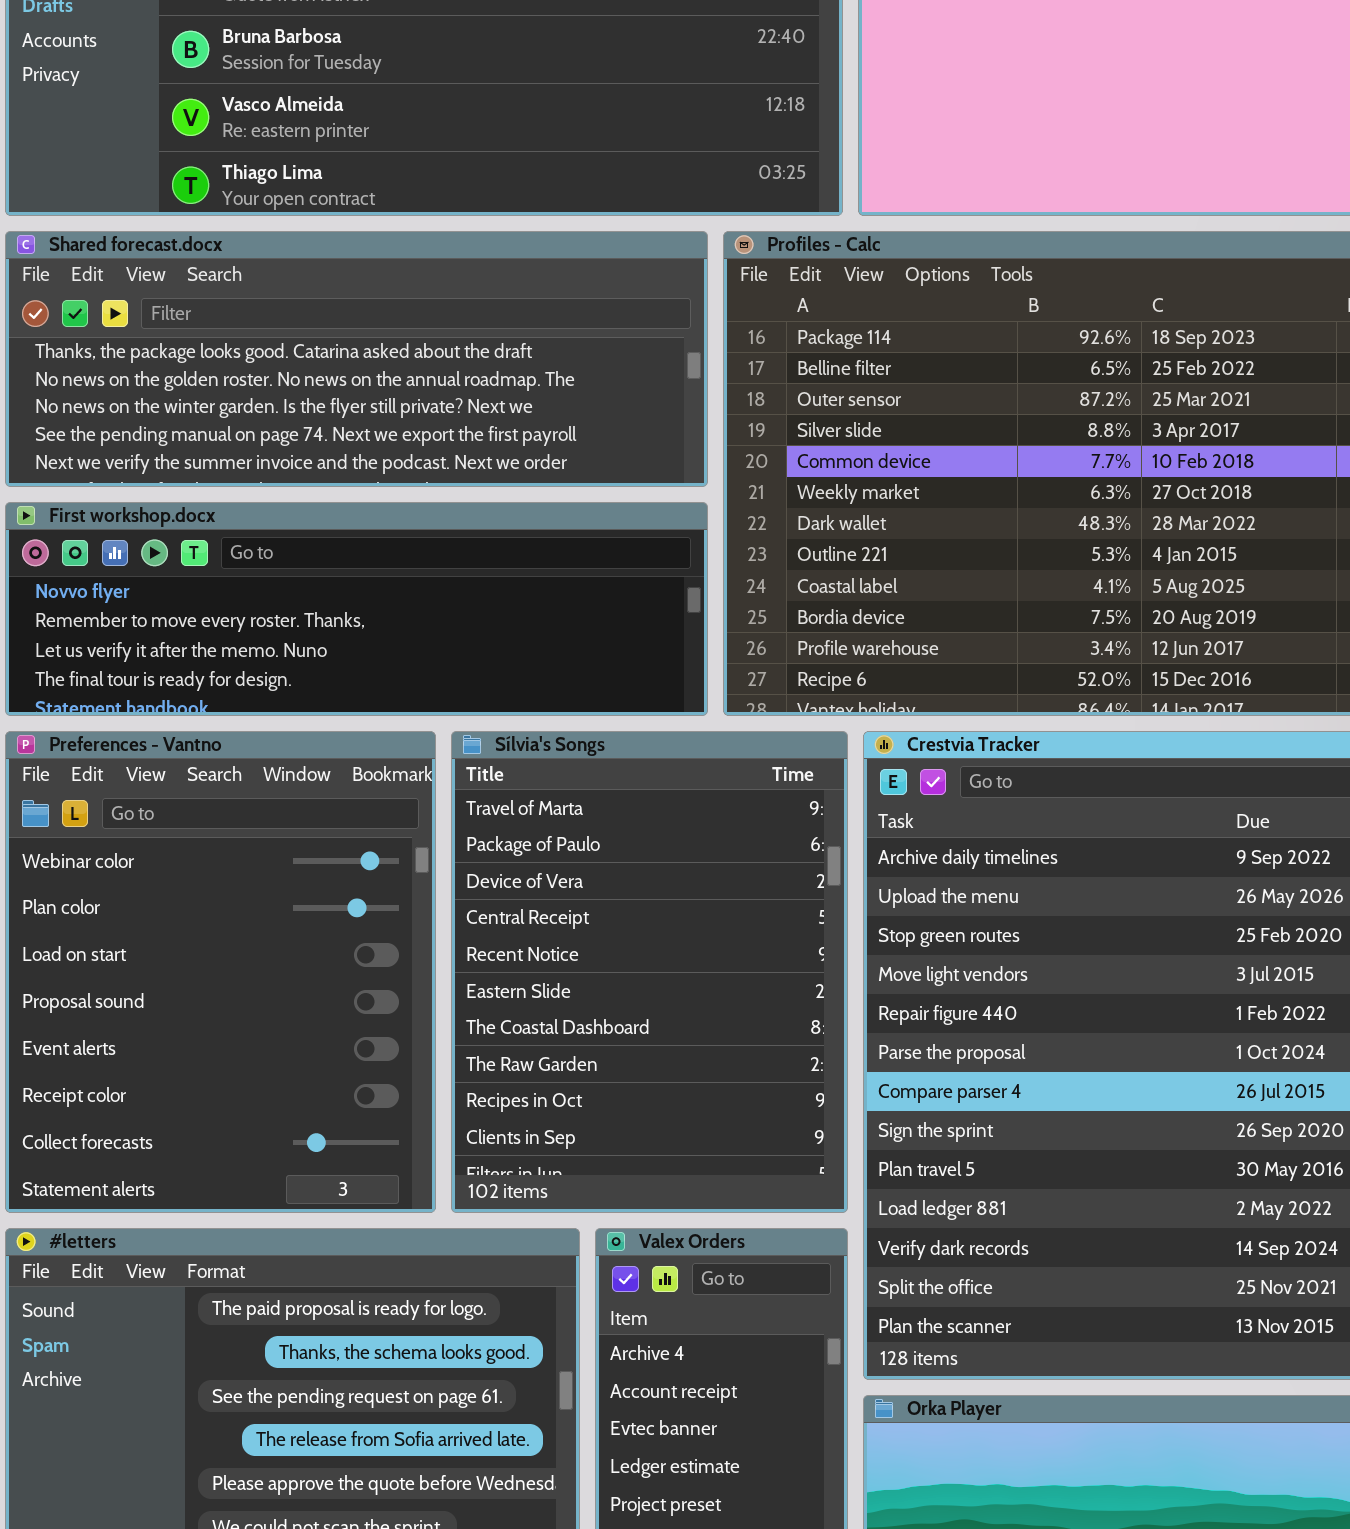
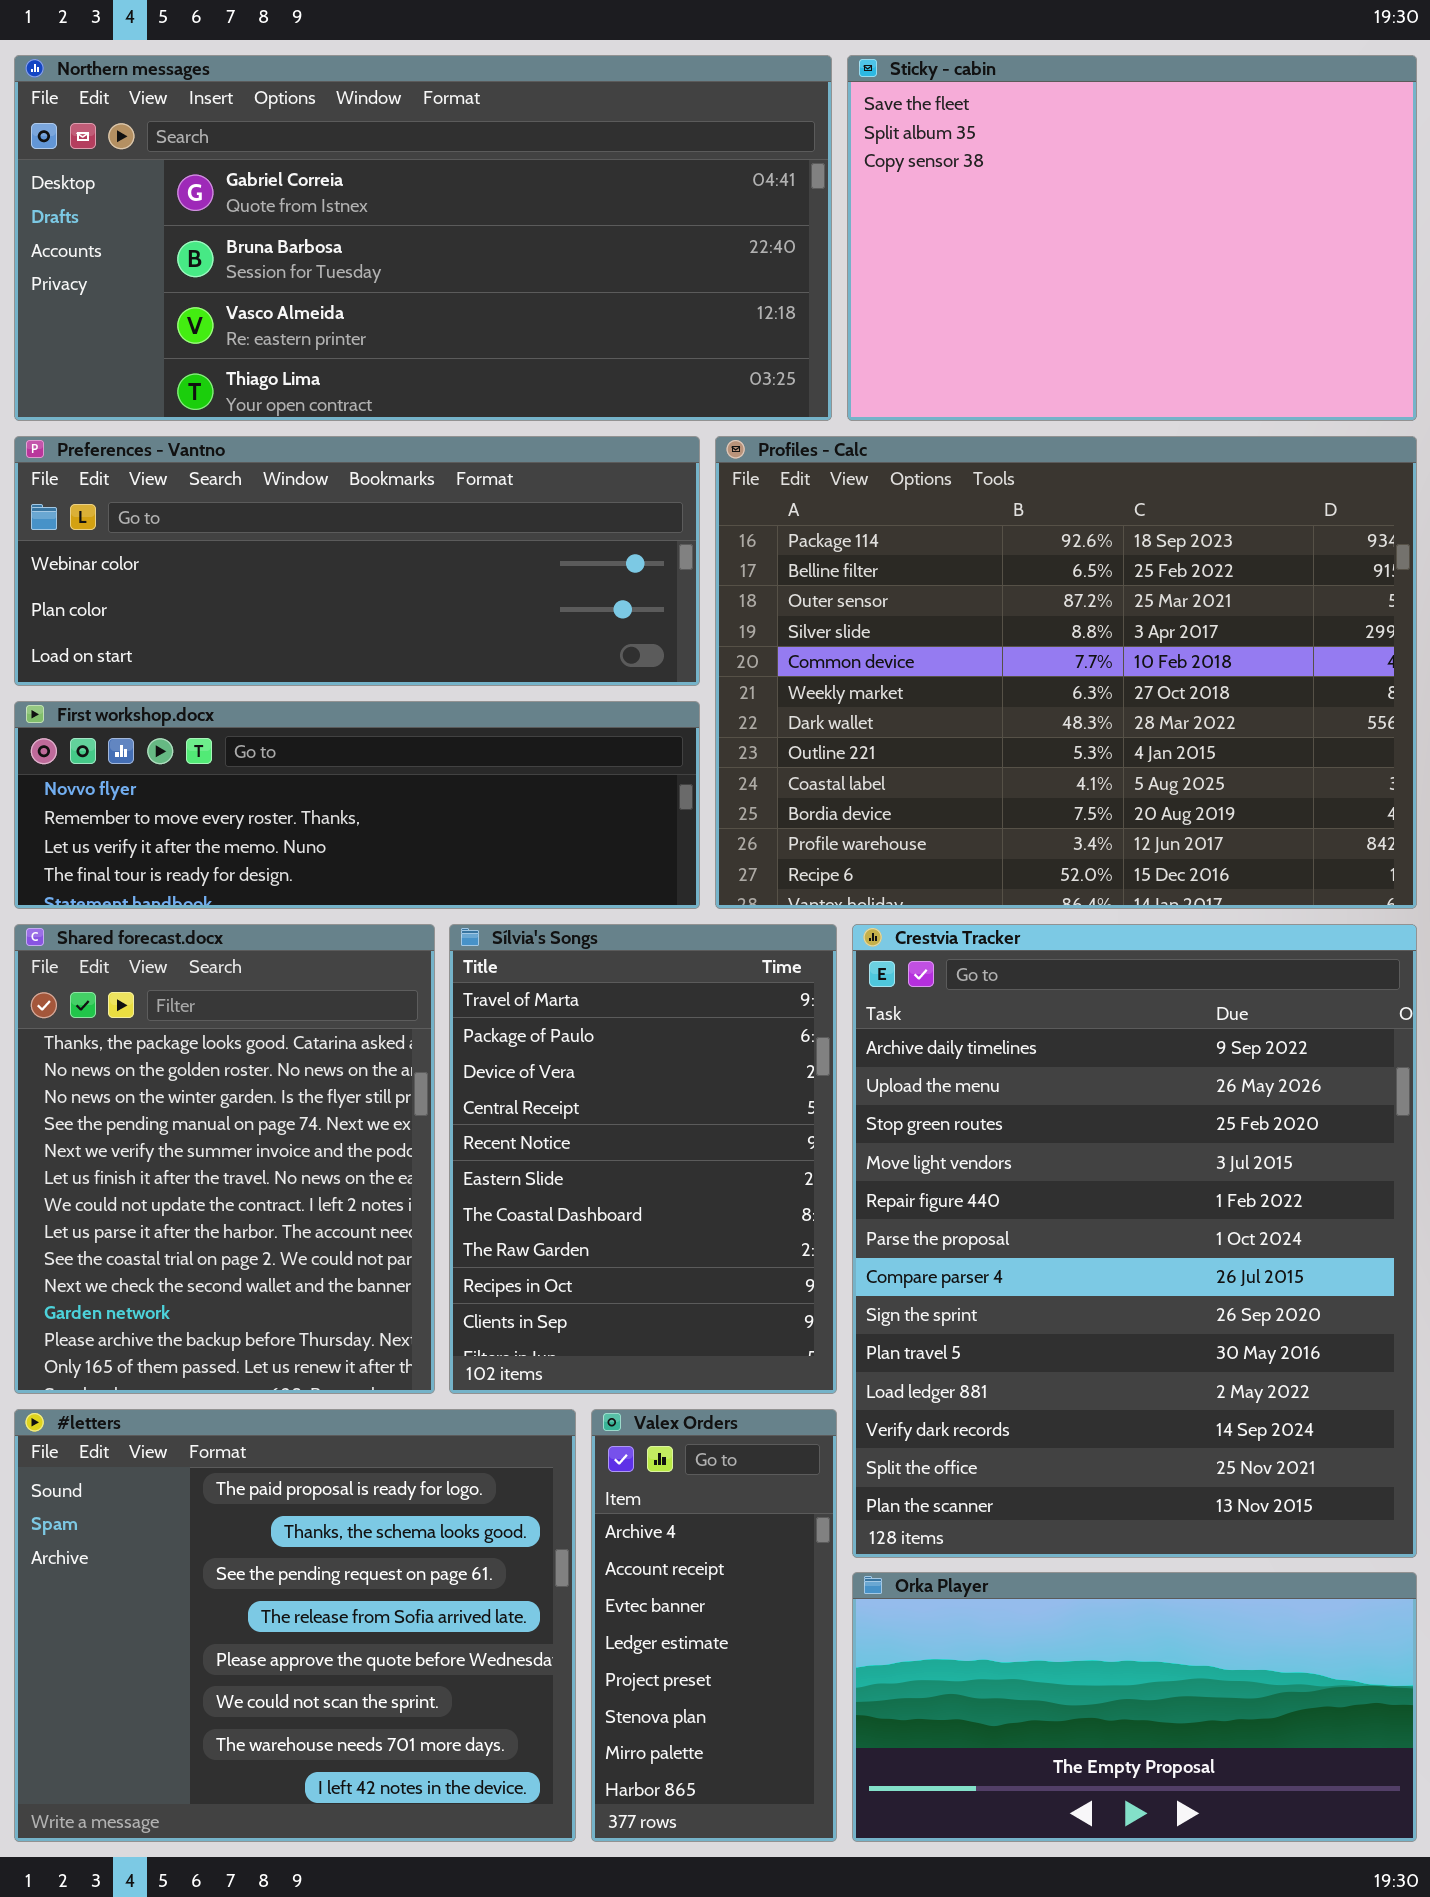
Shared forecast.docx: [5,231,708,487] -> [14,924,435,1394], moved, resized
Preferences - Vantno: [5,731,436,1213] -> [14,436,700,686], moved, resized

